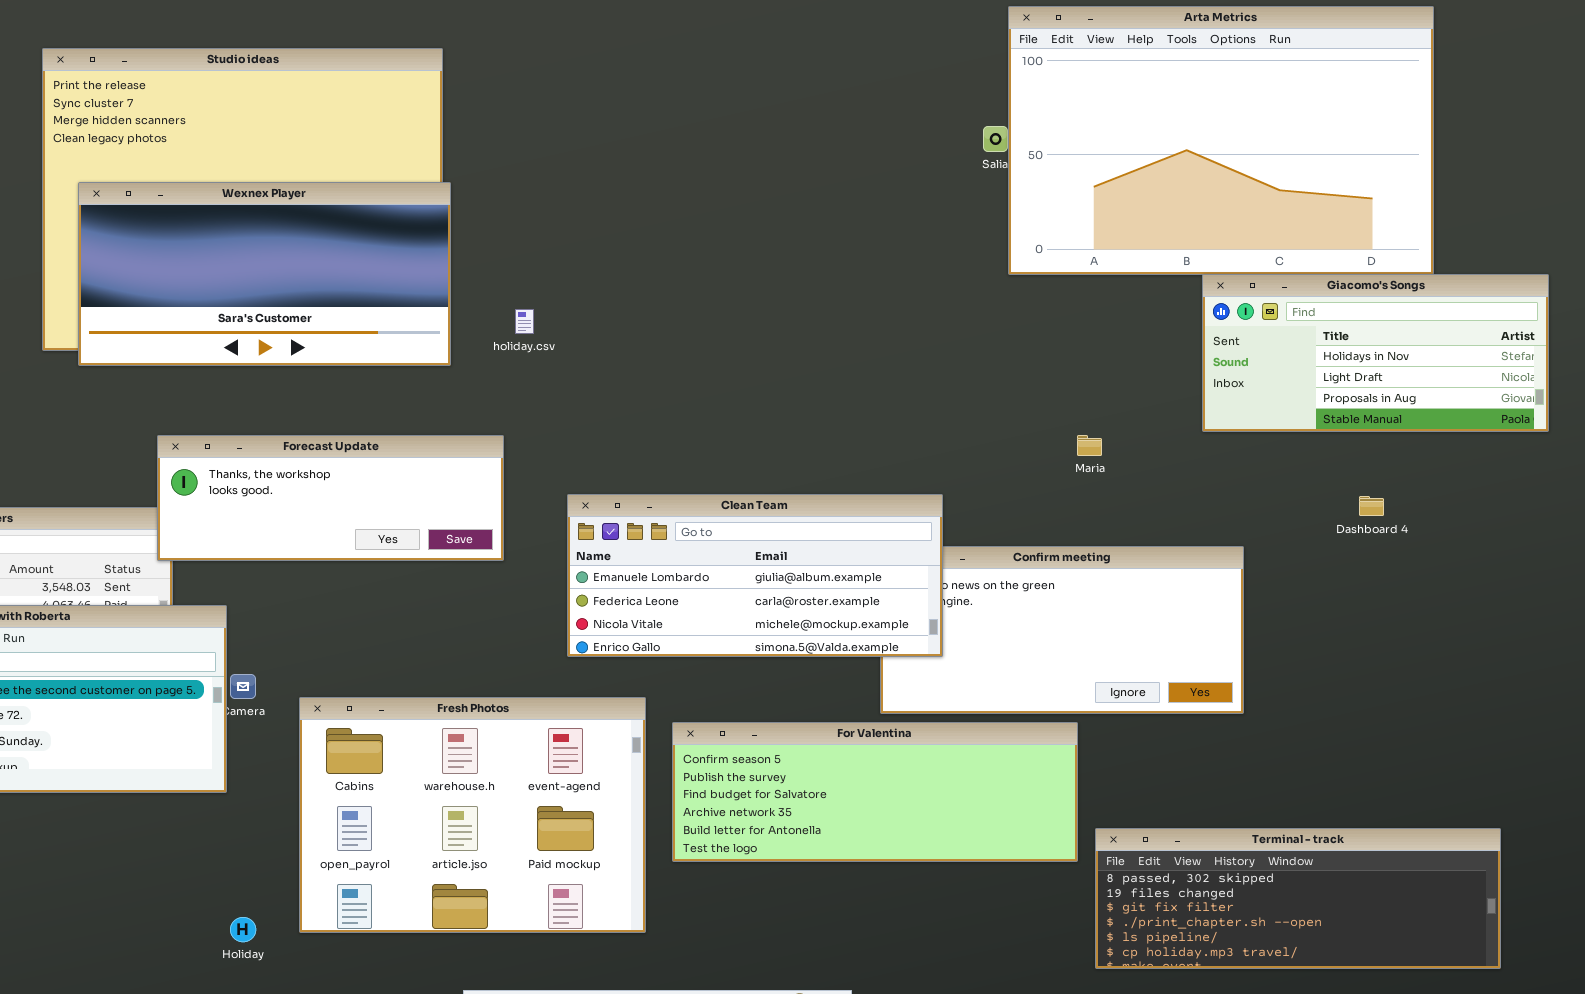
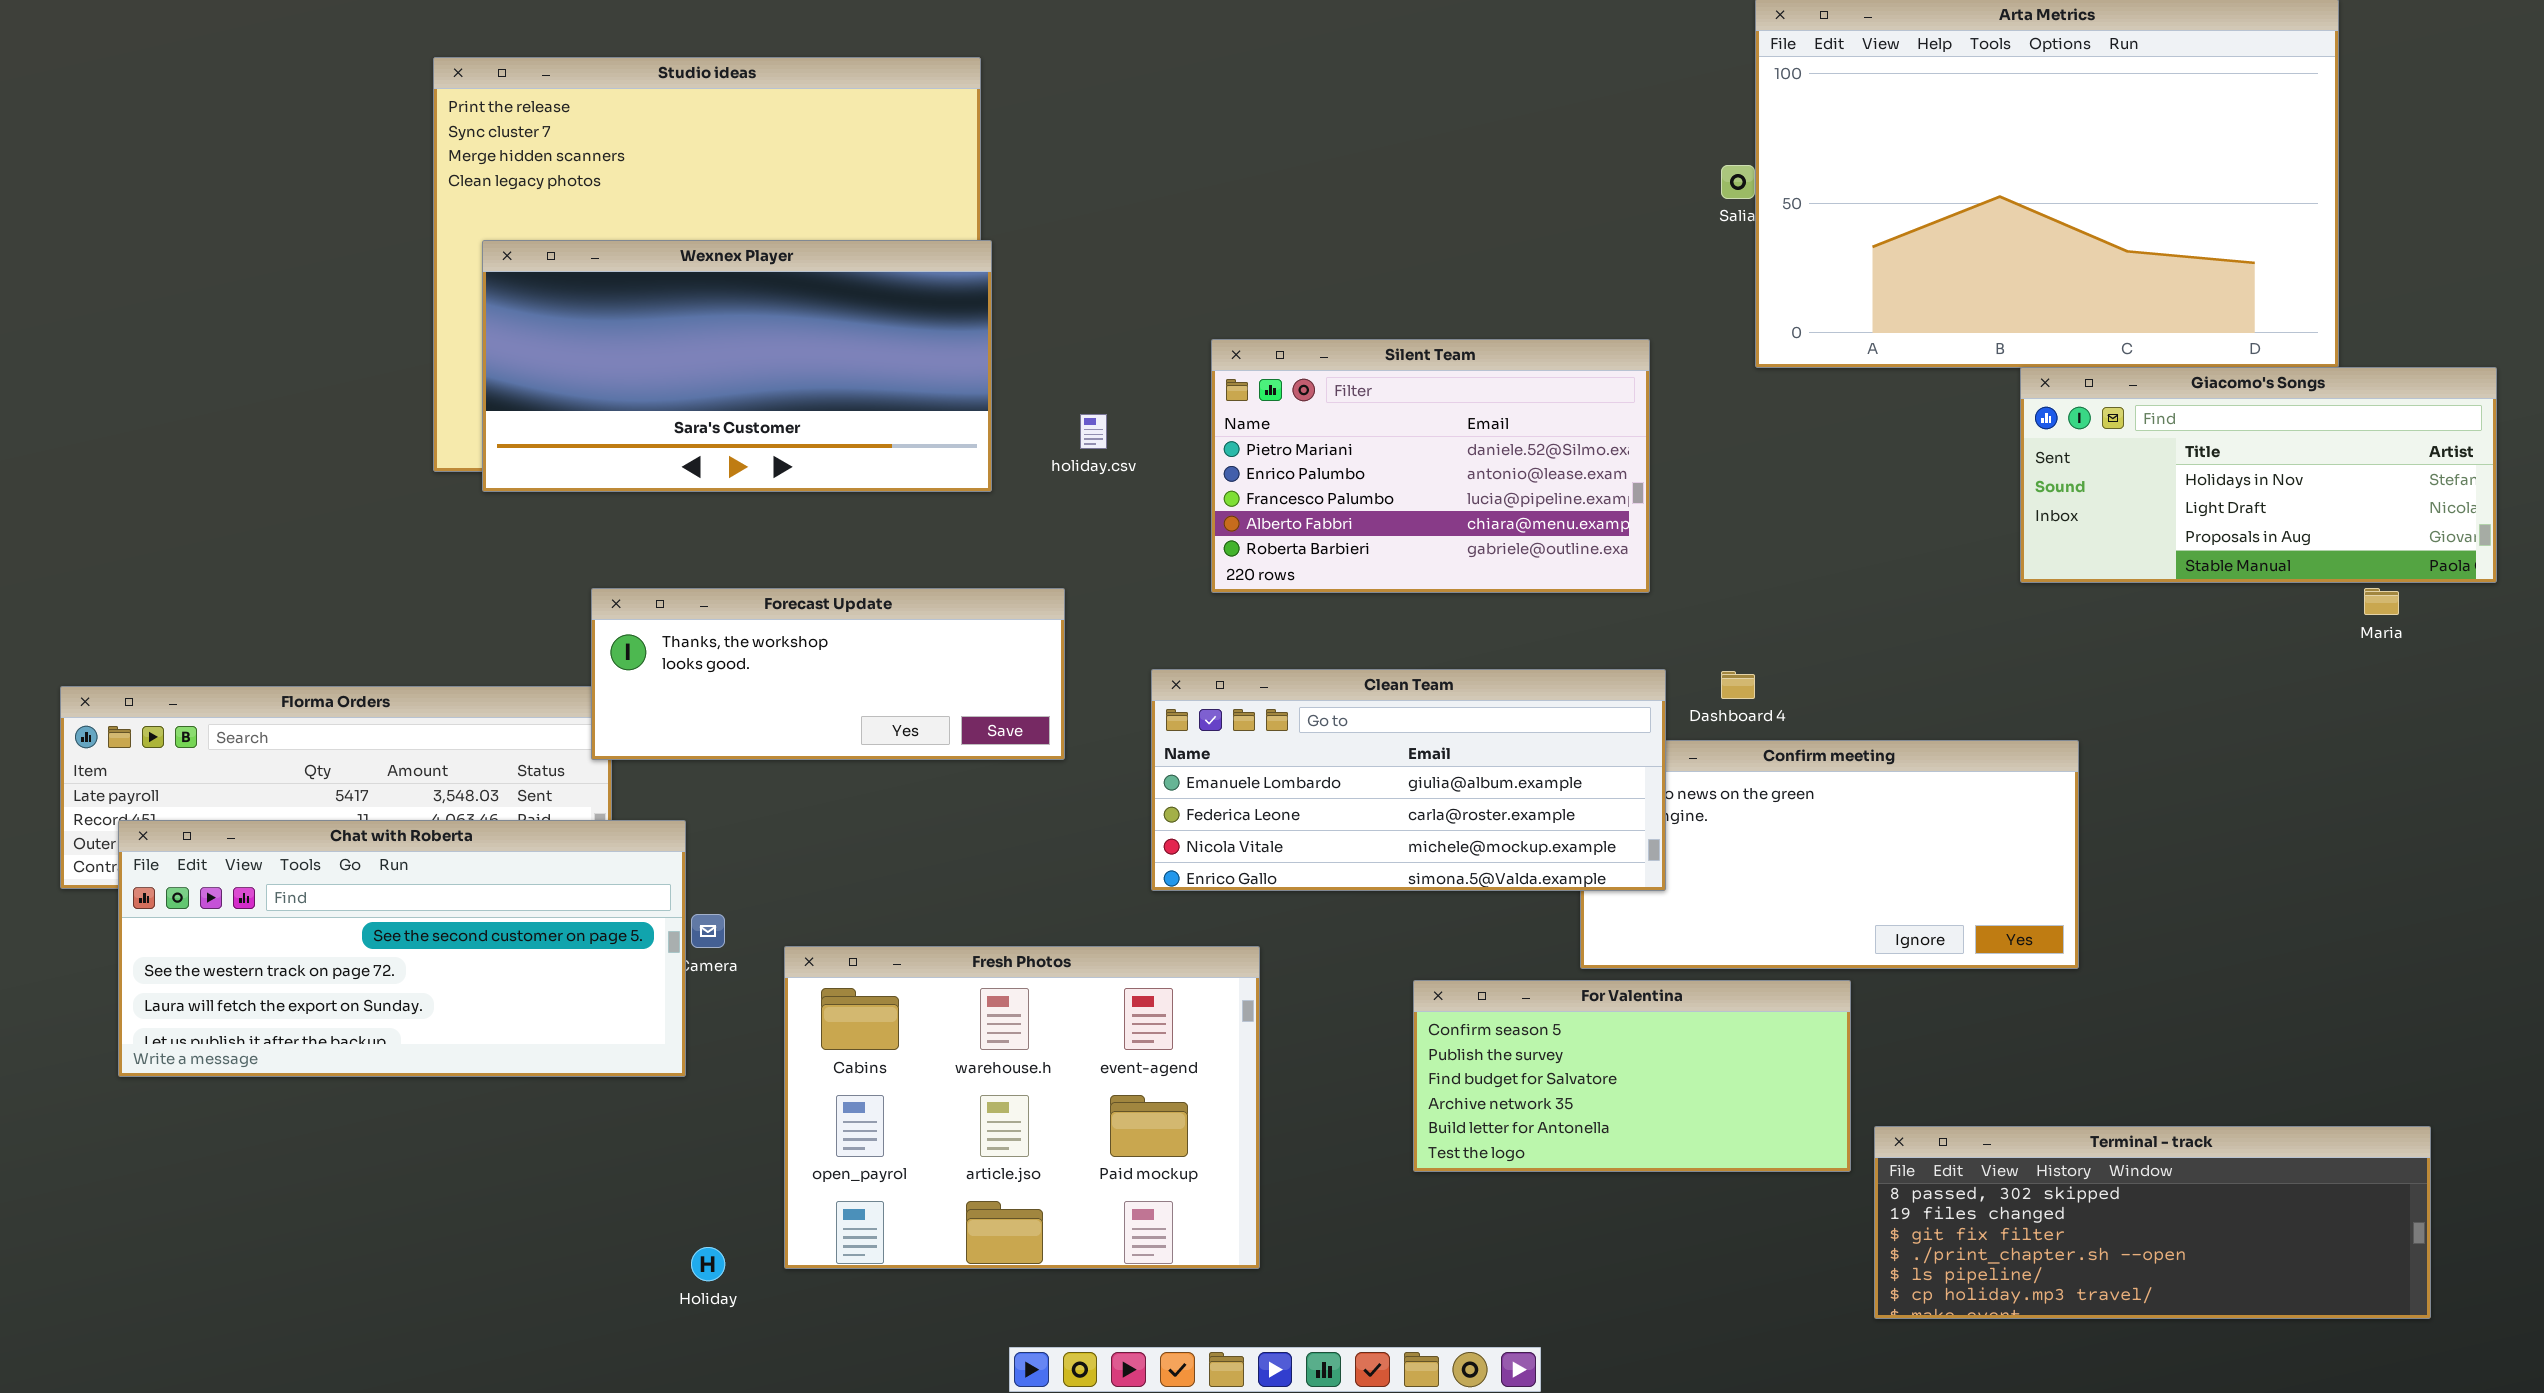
Silent Team: none -> [1211,339,1650,593], opened
Maria: [1077,435,1102,456] -> [2364,588,2399,615], moved
Dashboard 4: [1359,496,1384,516] -> [1721,671,1755,699], moved
For Valentina: [672,722,1078,862] -> [1413,980,1851,1172], resized

